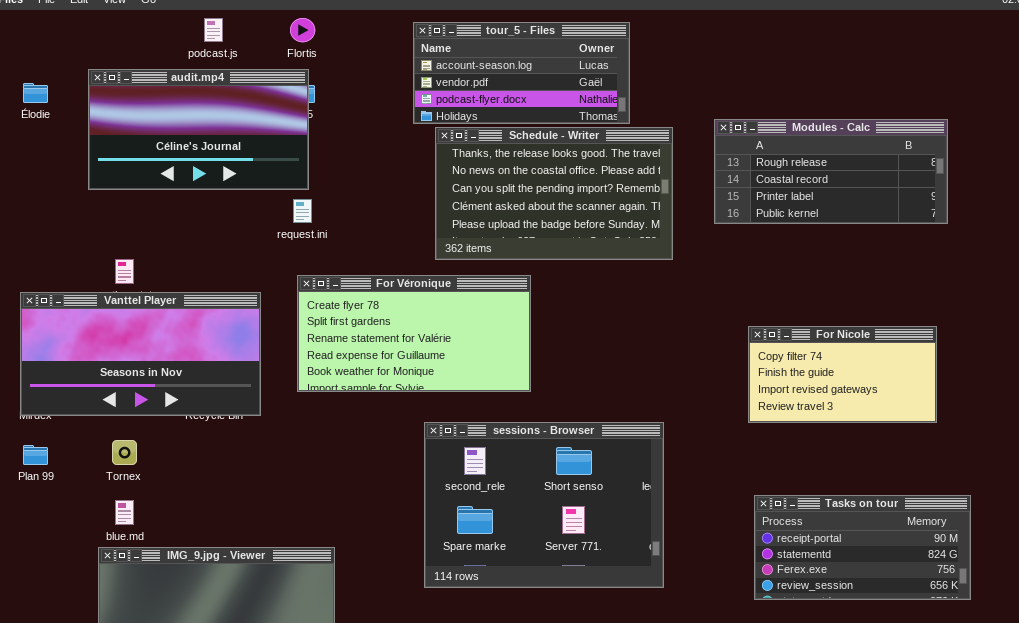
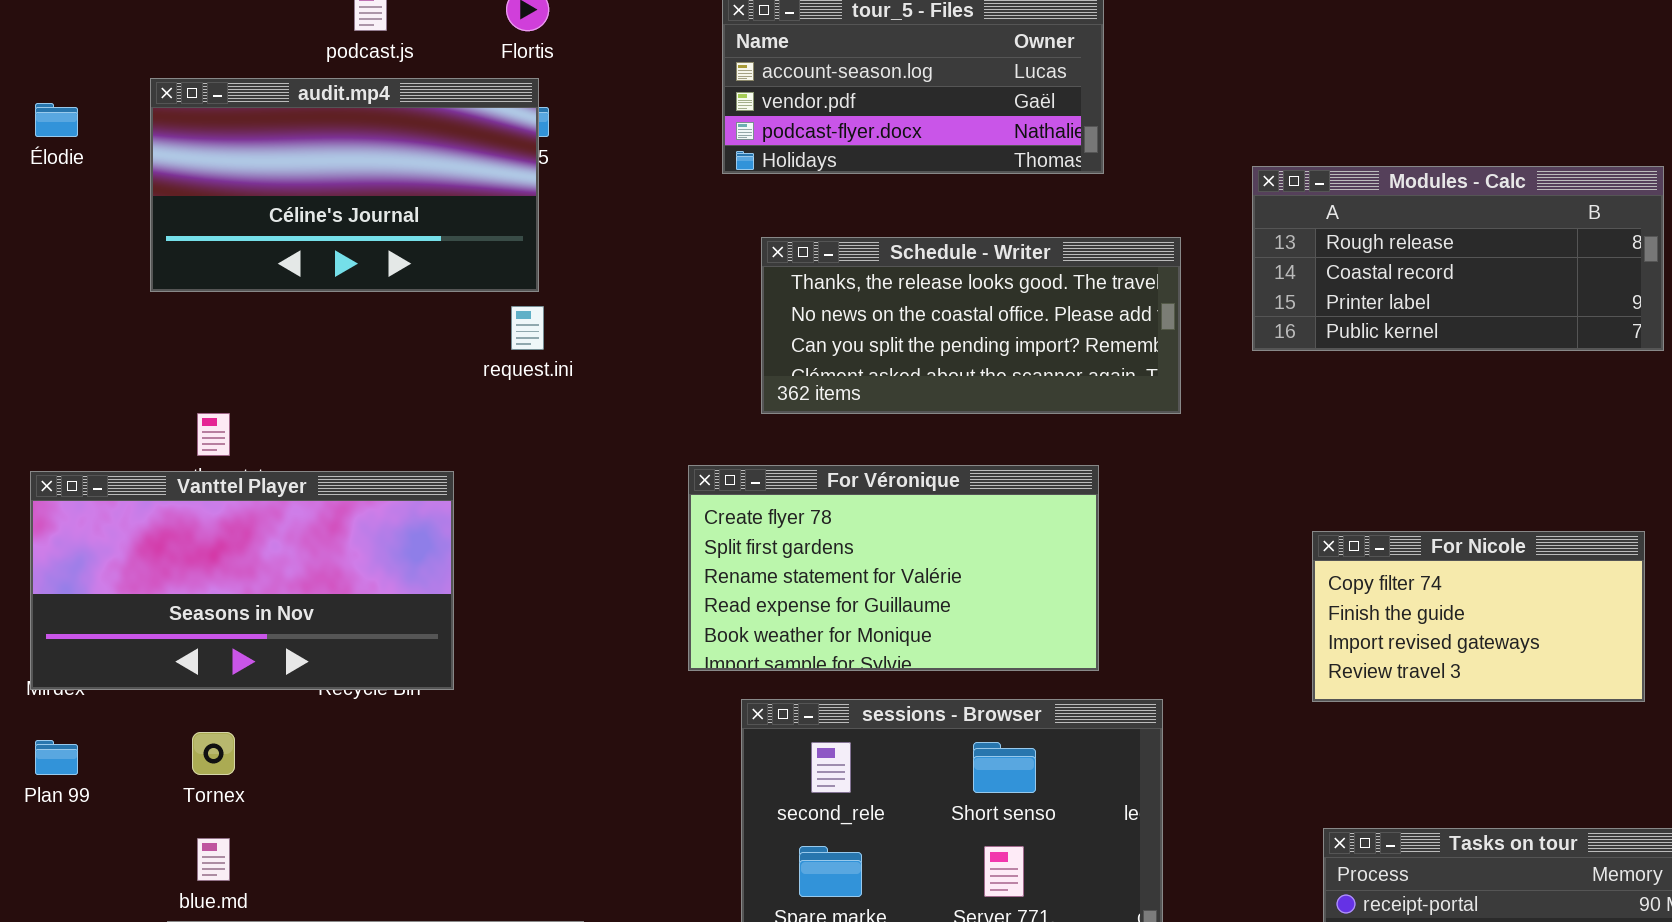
Schedule - Writer: [435,127,673,260] -> [761,237,1181,414], resized
For Véronique: [297,275,531,392] -> [688,465,1099,671], moved

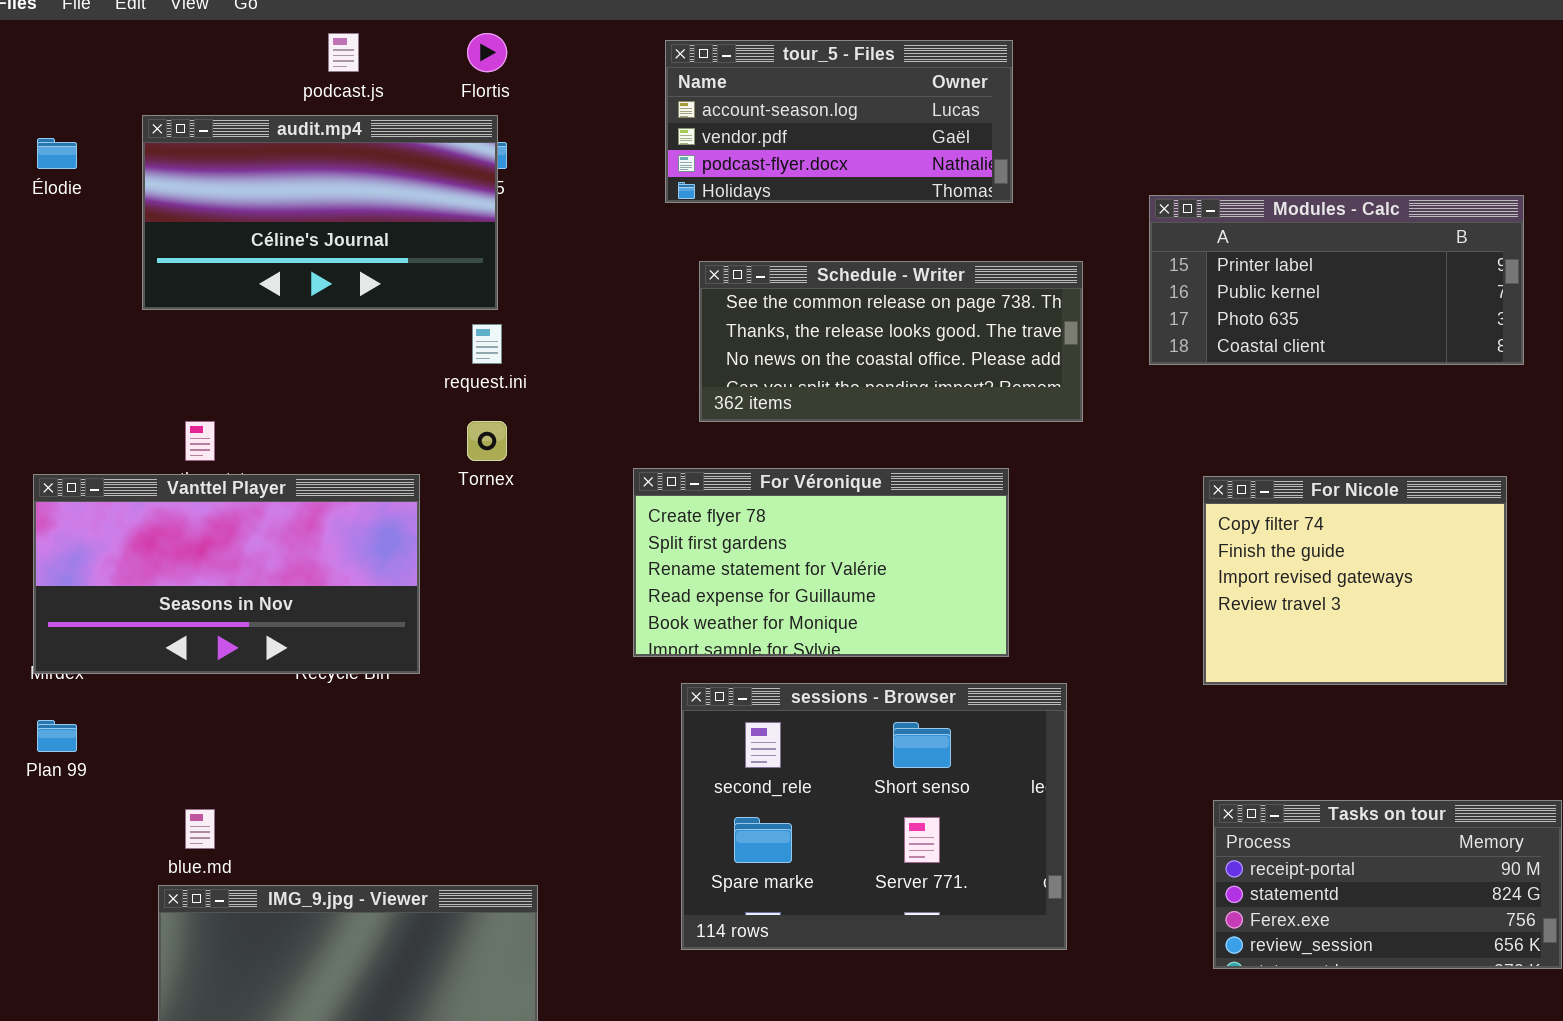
Modules - Calc: [1252,166,1664,351] -> [1149,195,1524,365], scrolled down 2 rows
Schedule - Writer: [761,237,1181,414] -> [699,261,1083,422], scrolled up 1 row
For Nicole: [1312,531,1645,702] -> [1203,476,1507,685], resized
Tornex: [192,732,235,775] -> [467,421,507,461], moved

